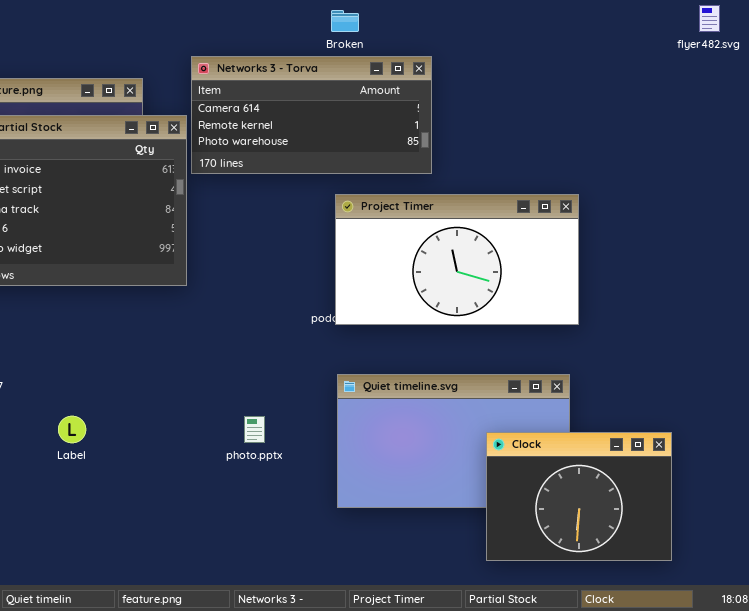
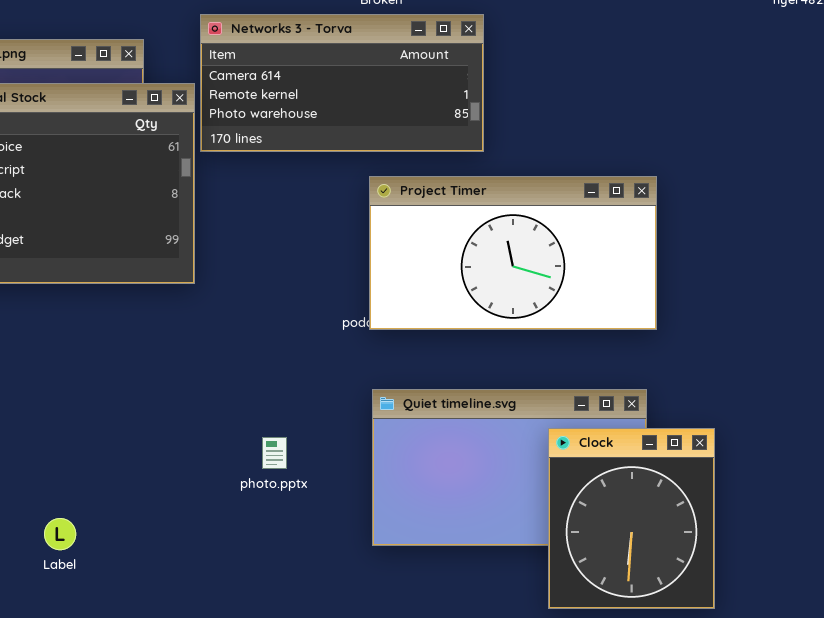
Label: [58,416,86,443] -> [44,518,76,550], moved
Clock: [486,432,672,561] -> [548,428,715,609], resized

